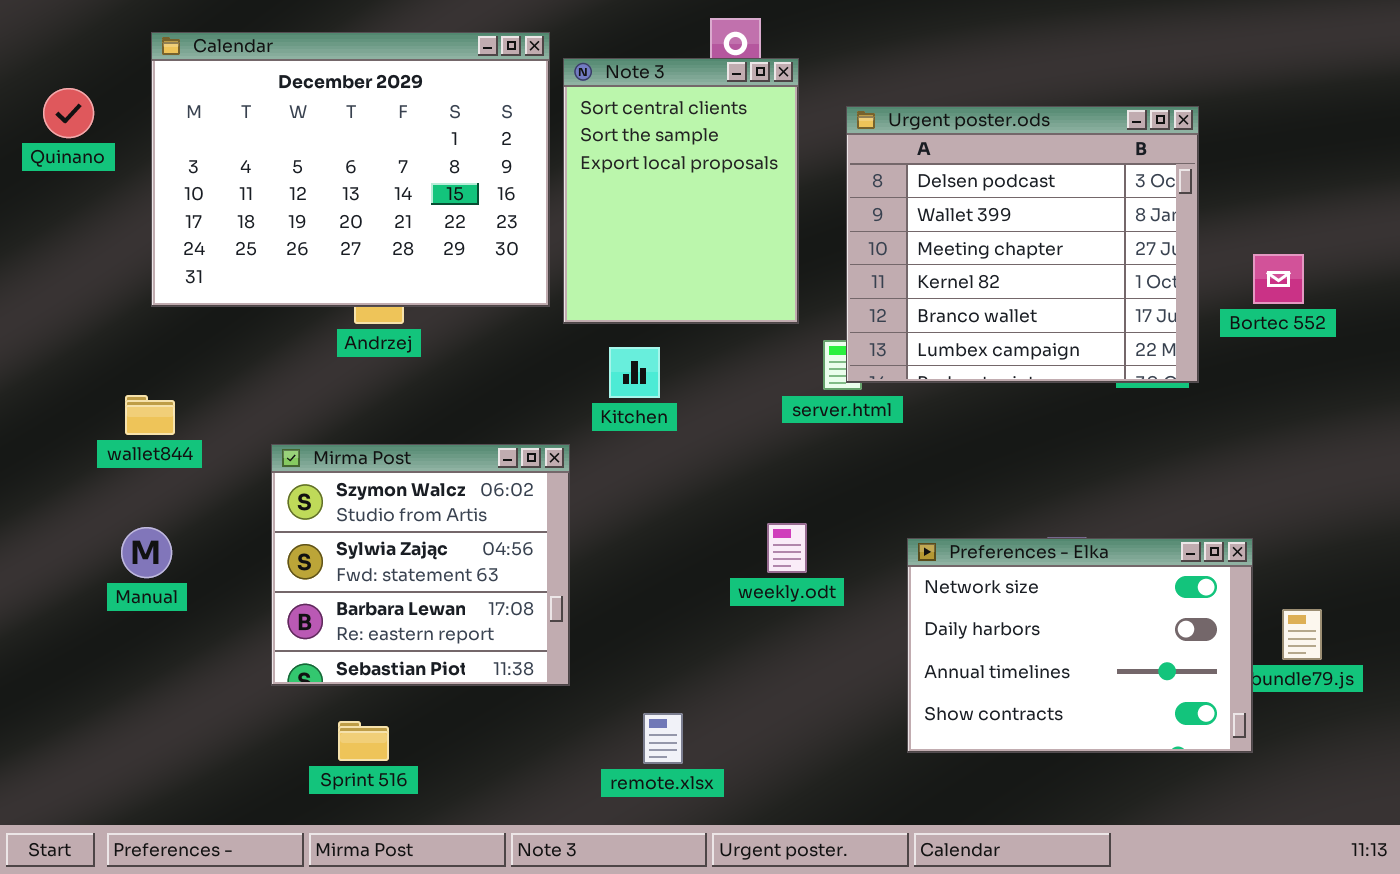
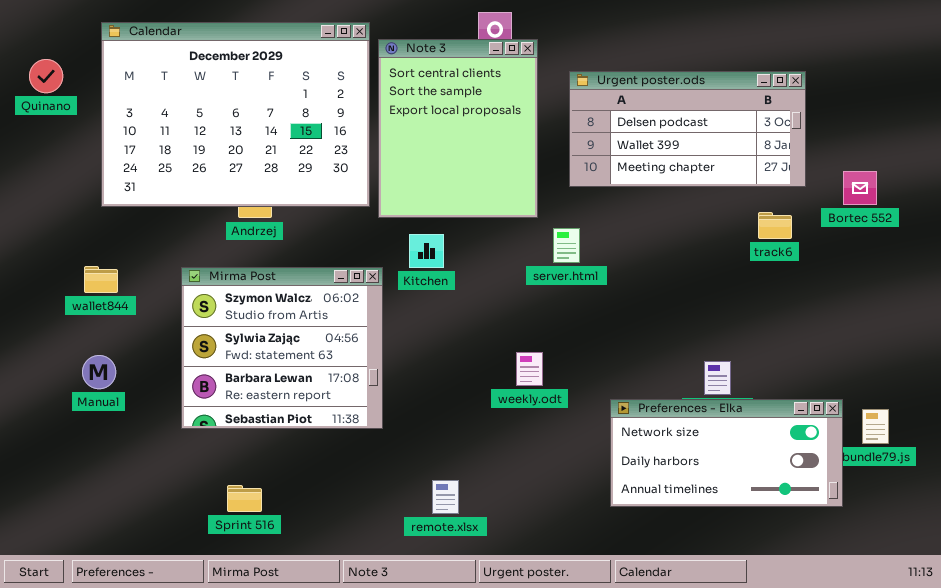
Urgent poster.ods: [846,106,1199,383] -> [569,71,806,187], resized
Mirma Post: [271,444,570,686] -> [181,267,383,429], moved
Preferences - Elka: [907,538,1253,753] -> [610,399,843,507], resized

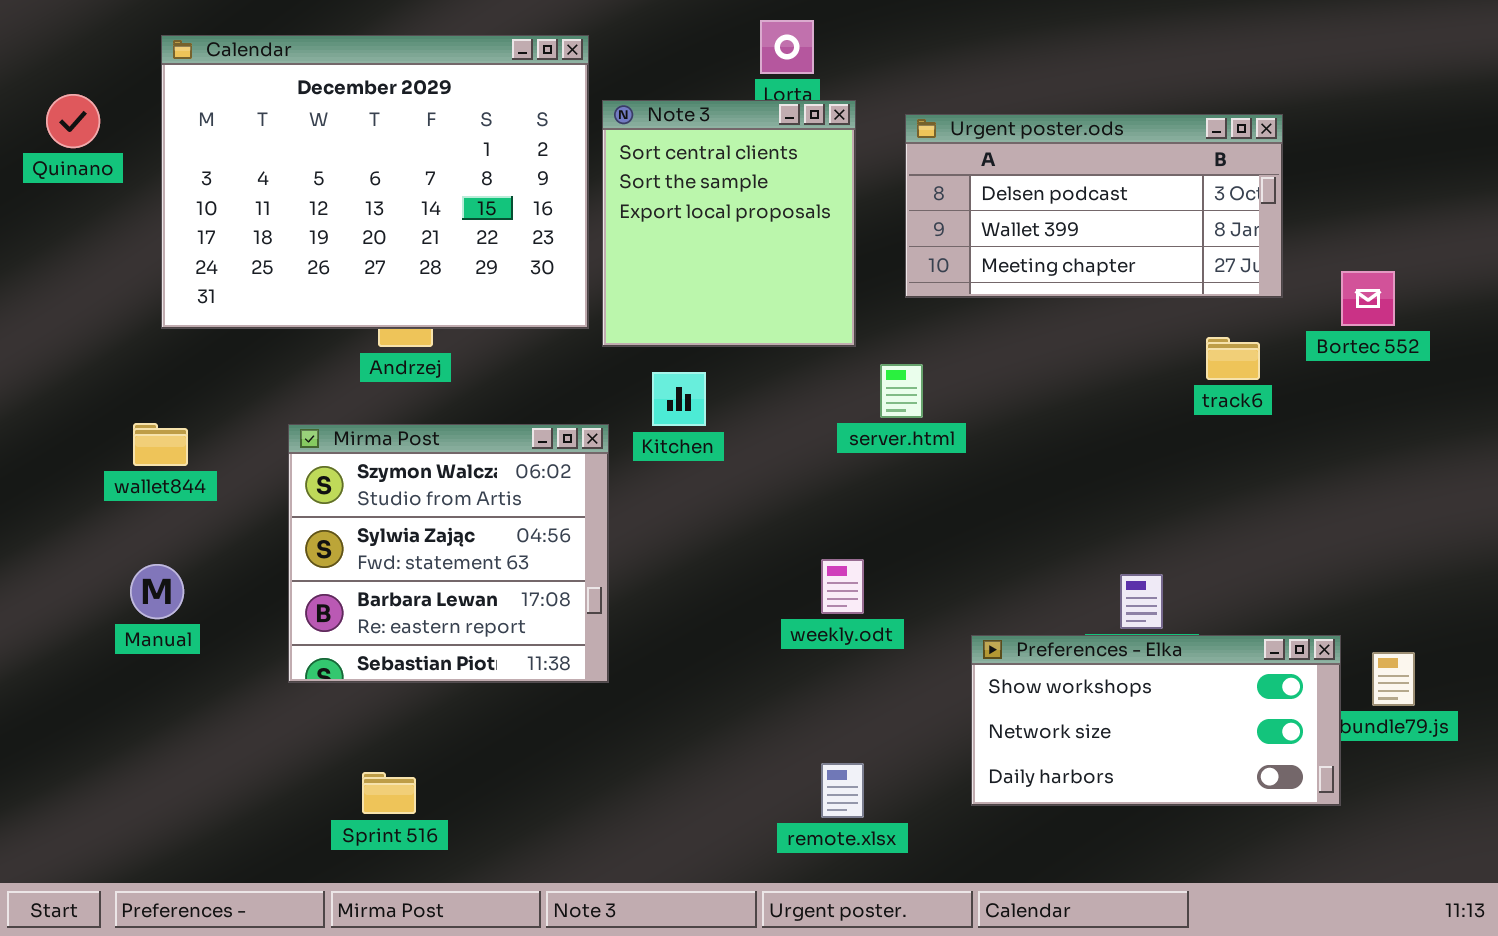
Note 3: [378,39,538,218] -> [602,100,856,347], resized
Preferences - Elka: [610,399,843,507] -> [971,635,1341,806], scrolled up 1 row
remote.xlsx: [432,480,459,514] -> [821,763,864,818], moved

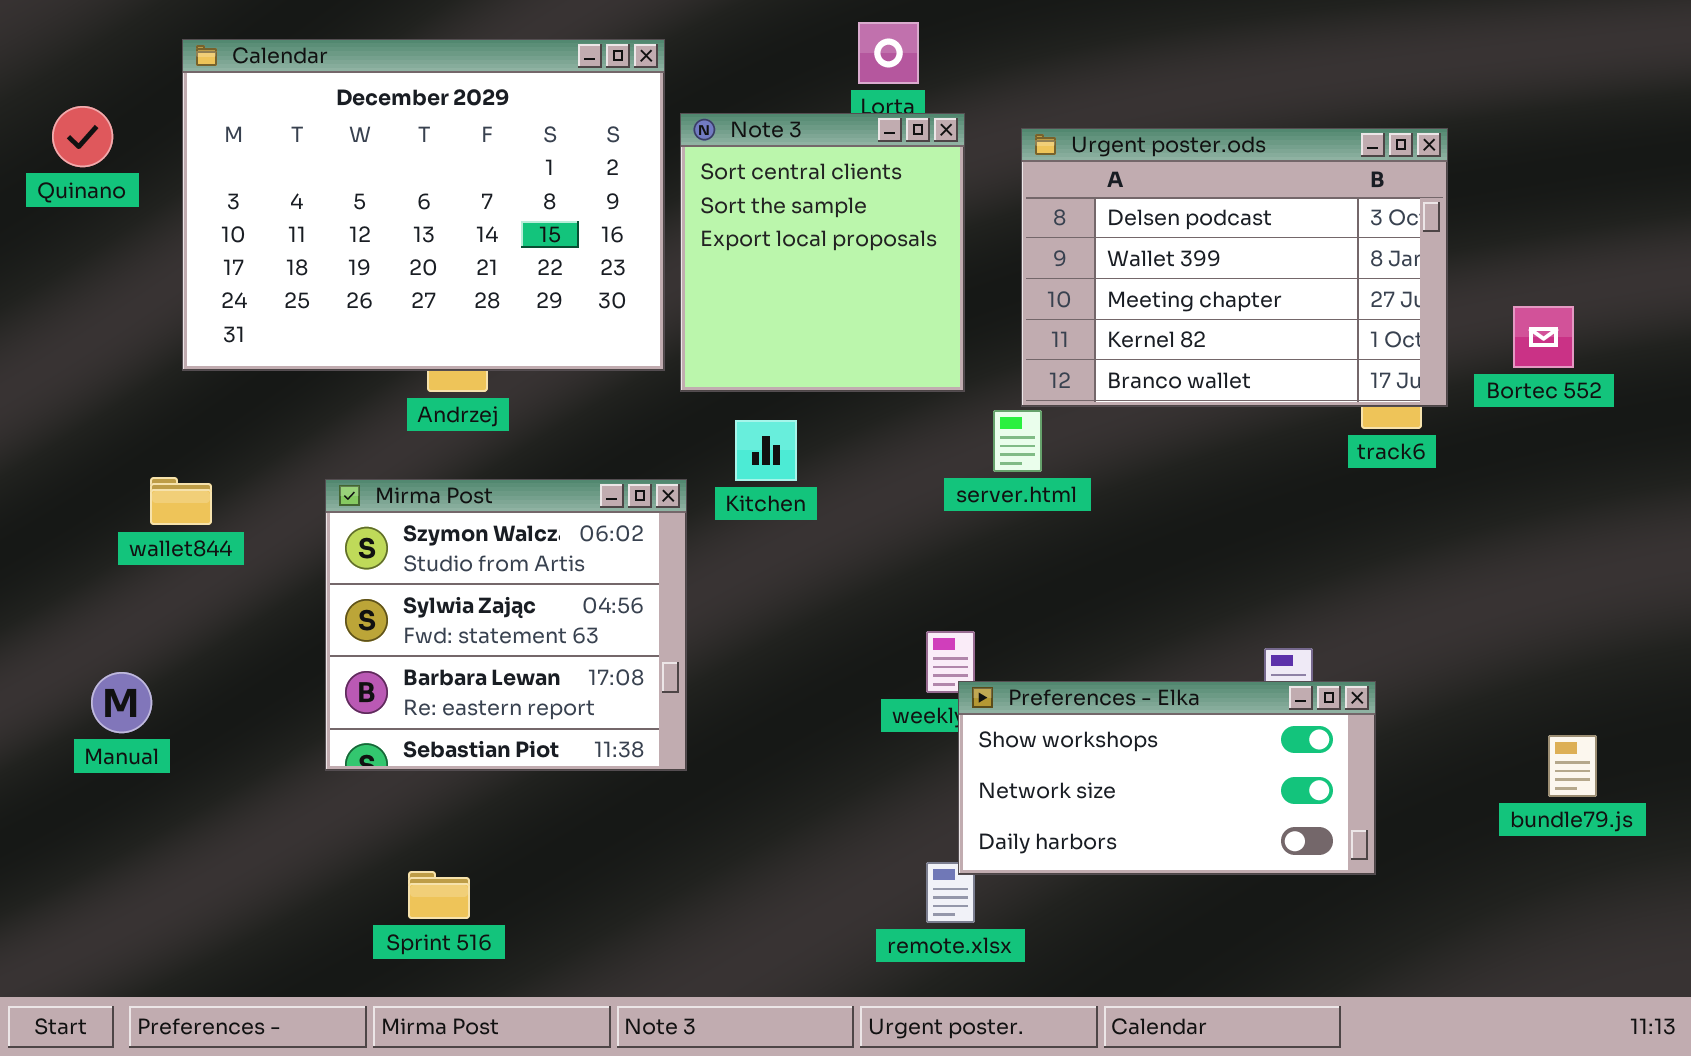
Urgent poster.ods: [905,114,1283,298] -> [1021,128,1448,407], resized
Manual: [130,564,184,619] -> [91,672,152,733], moved
Preferences - Elka: [971,635,1341,806] -> [958,681,1376,875], moved

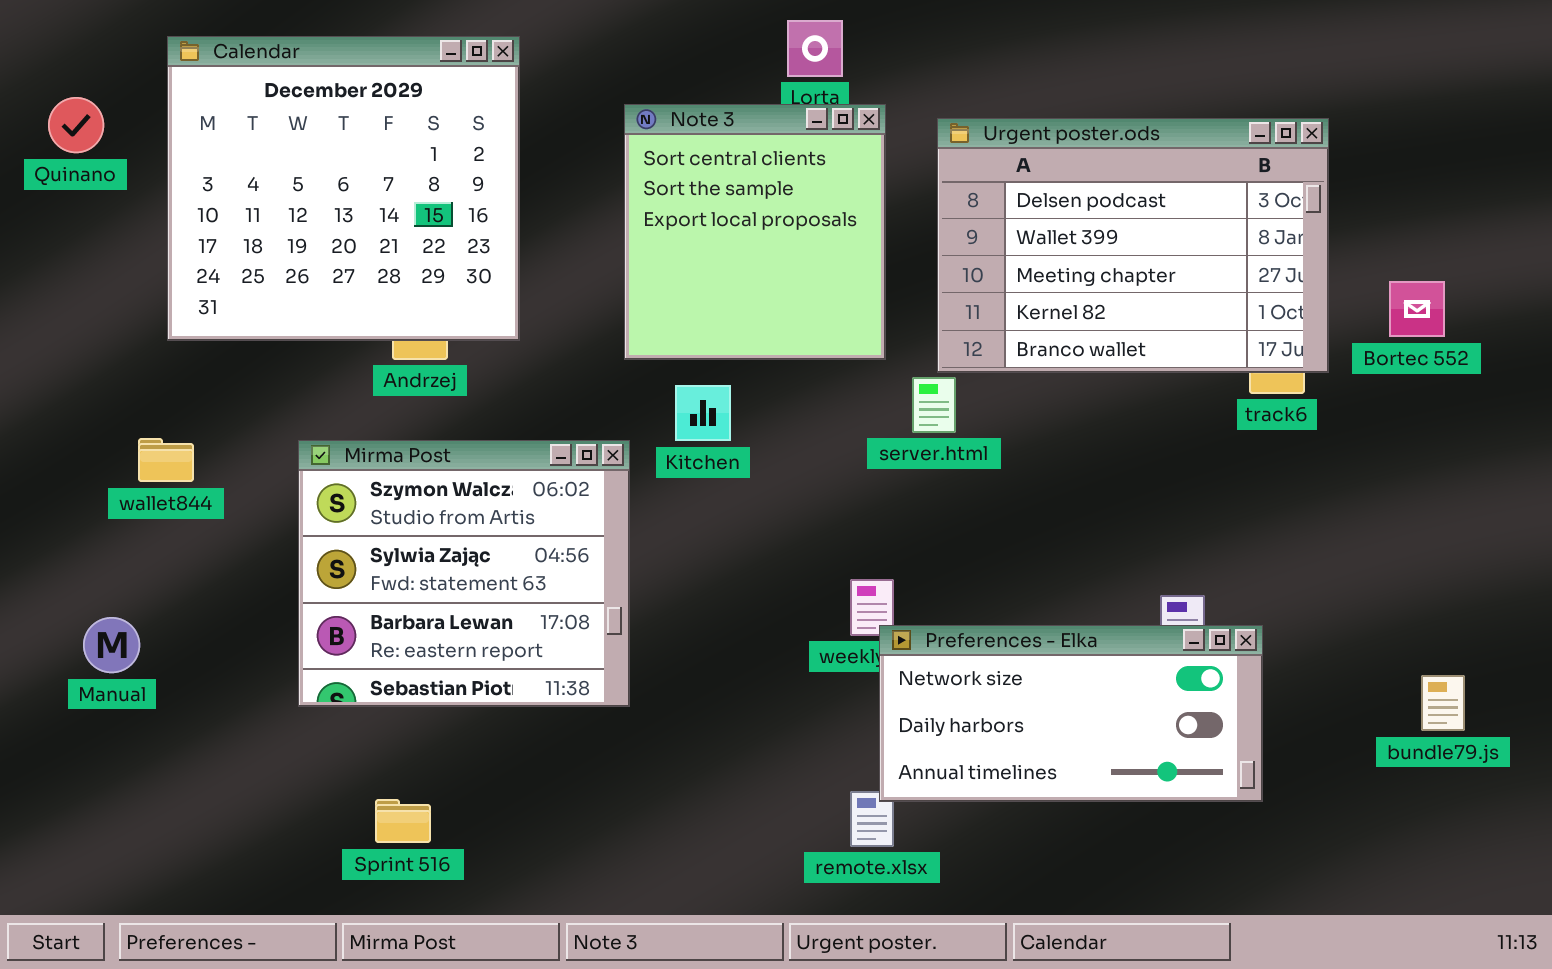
Calendar: [182,39,665,371] -> [167,36,520,341], resized
Preferences - Elka: [958,681,1376,875] -> [879,625,1263,802], scrolled down 1 row

